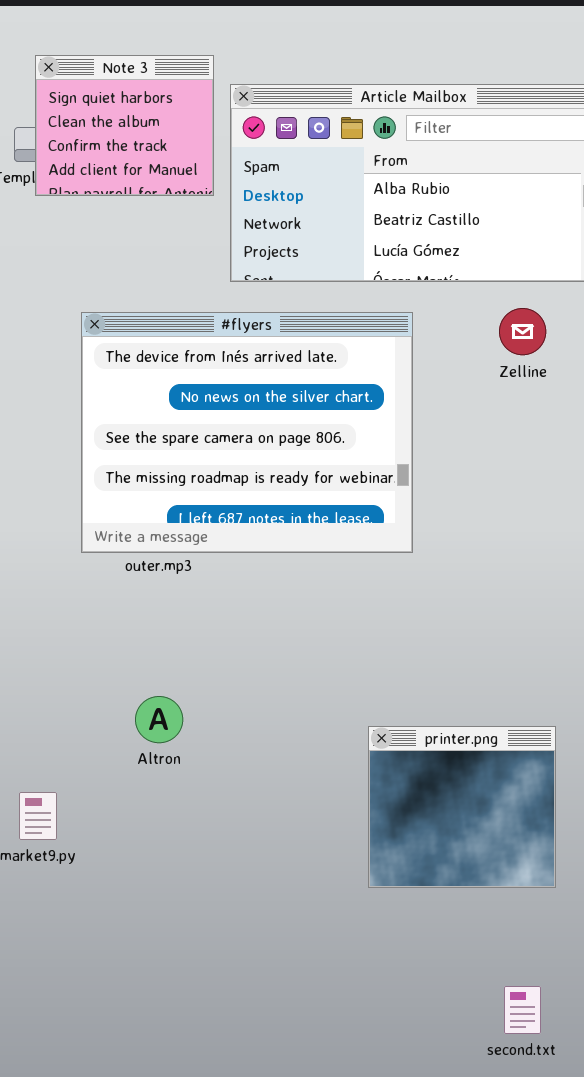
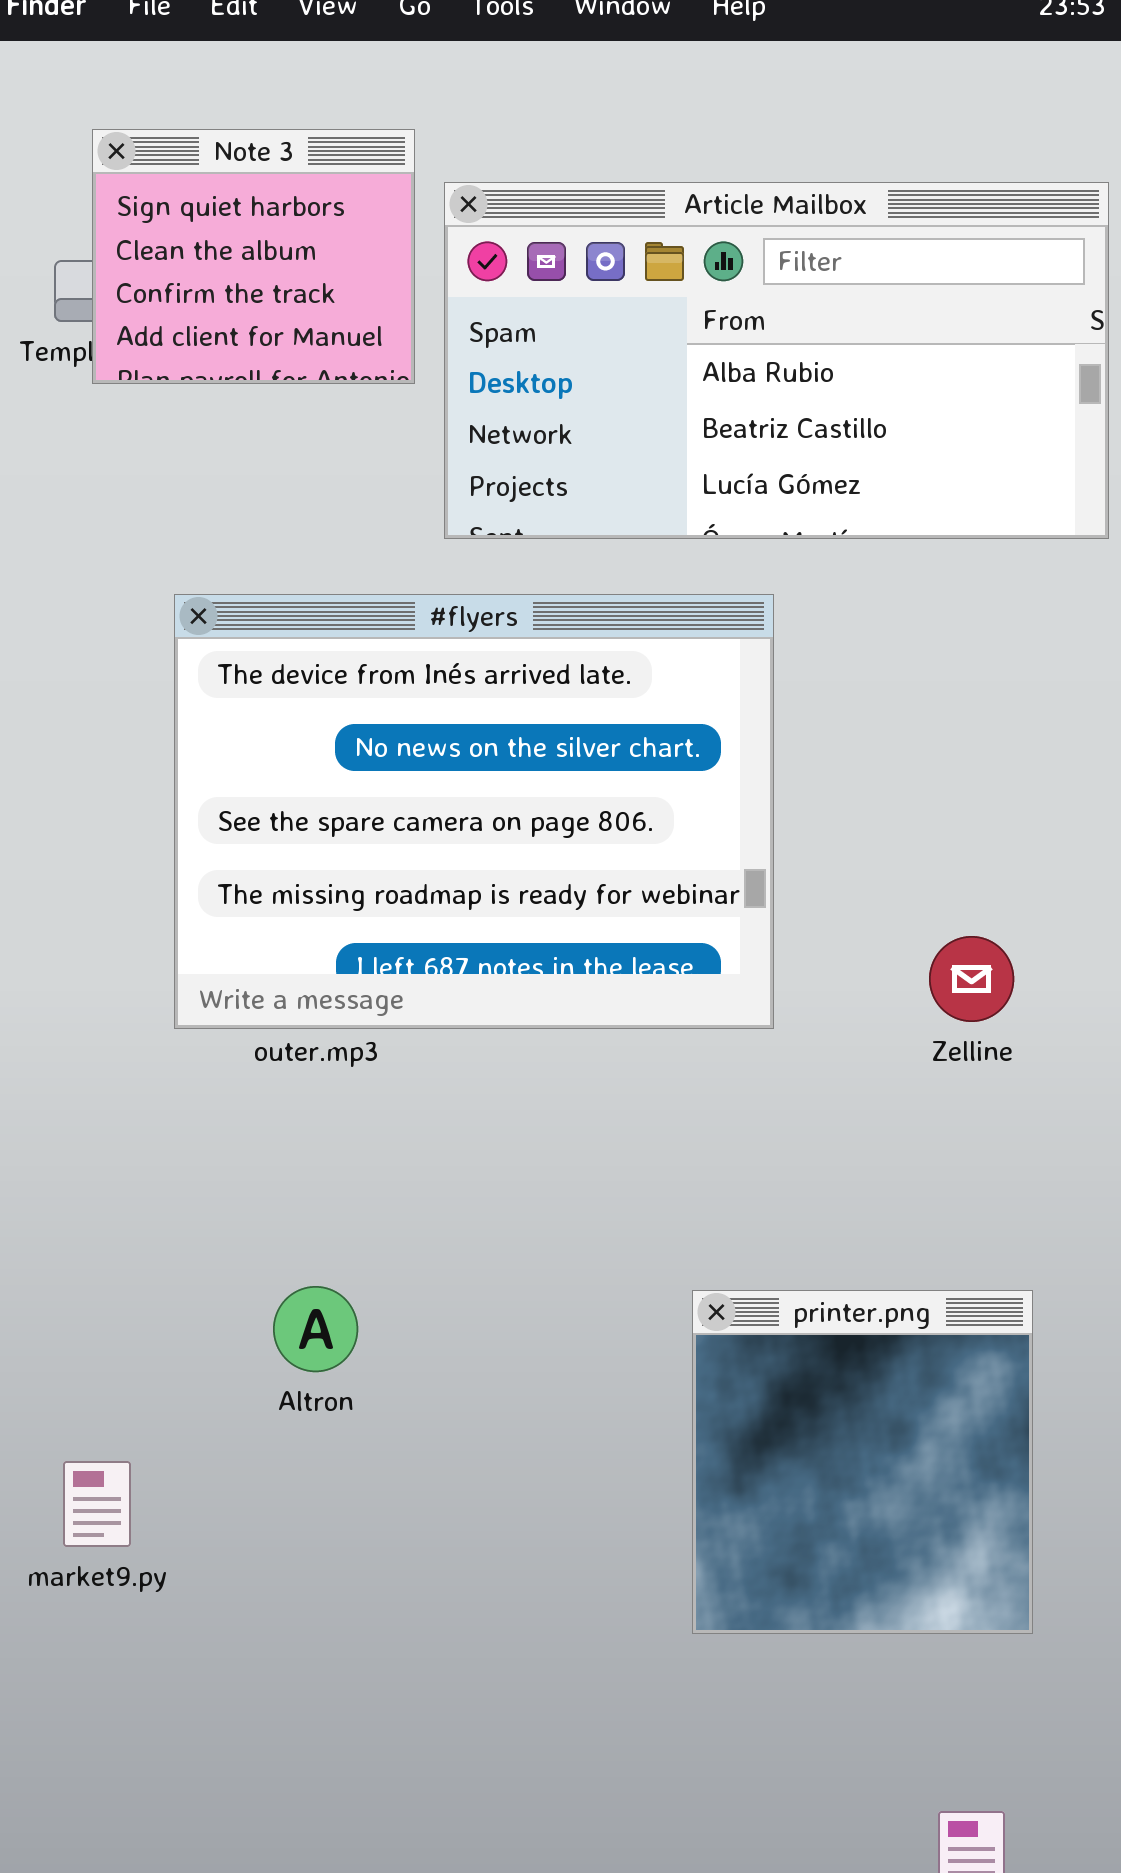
Zelline: [499,308,546,355] -> [929,936,1014,1022], moved
printer.png: [368,726,556,888] -> [692,1290,1033,1634], resized

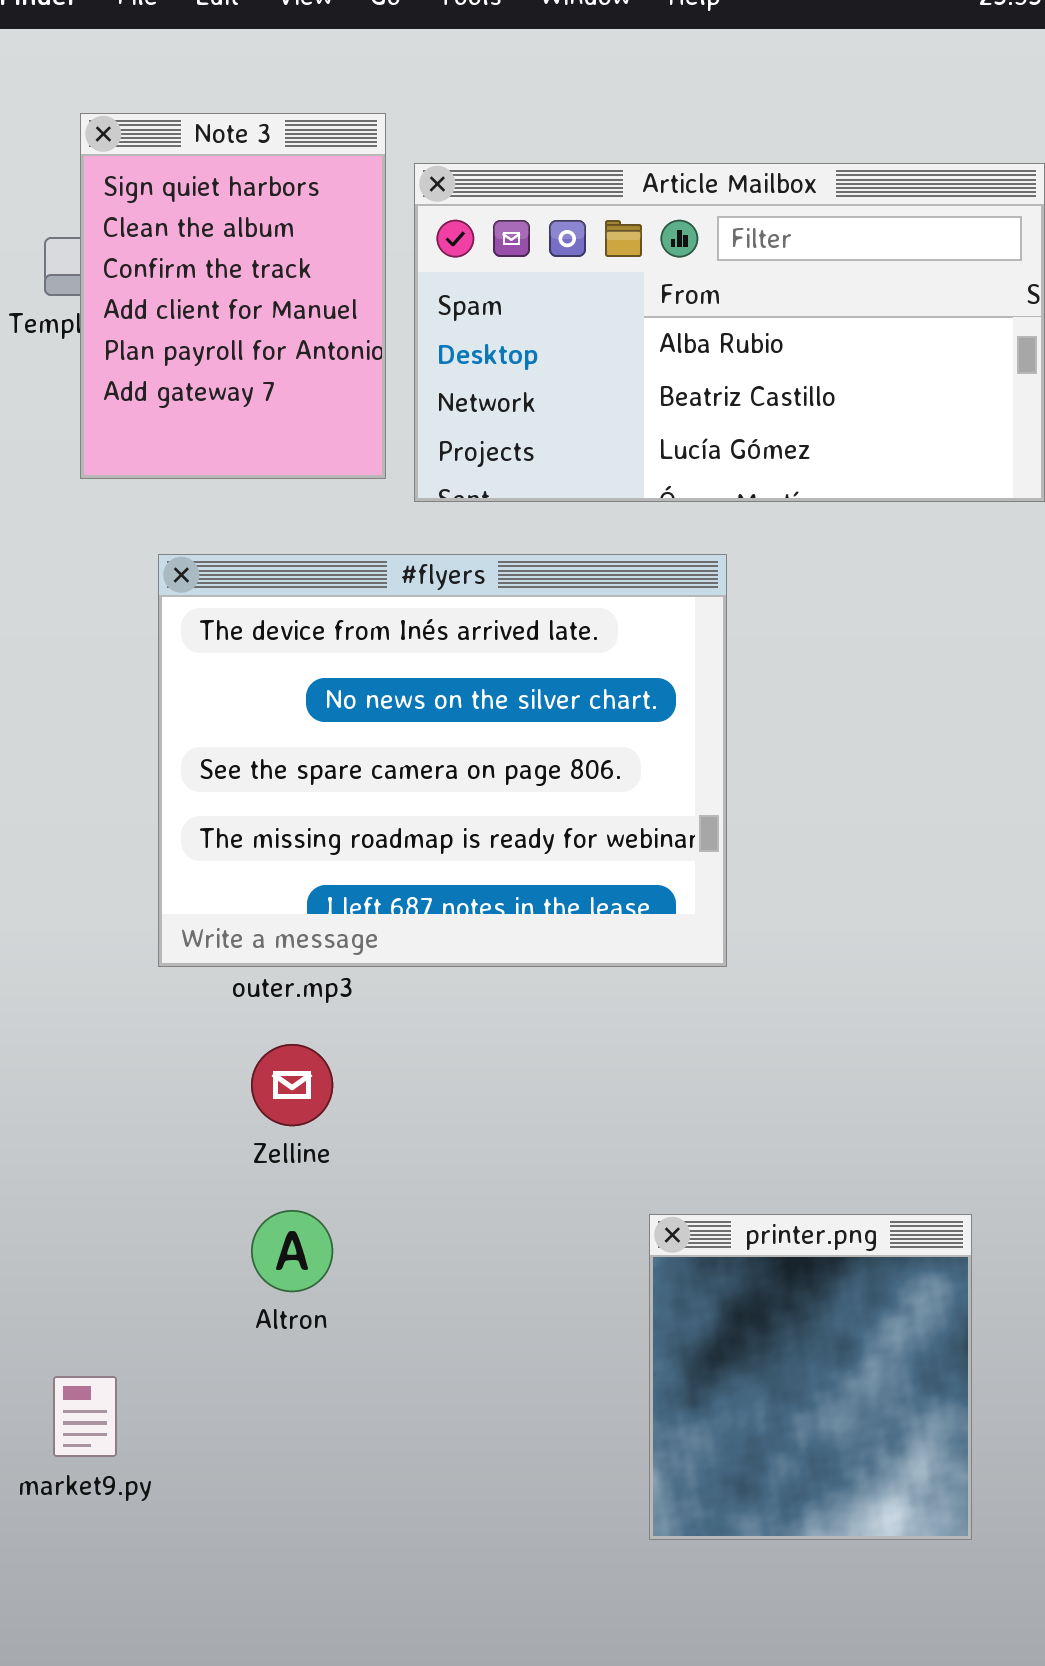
Note 3: [92,129,415,384] -> [80,113,386,479], resized
Zelline: [929,936,1014,1022] -> [251,1044,333,1126], moved

